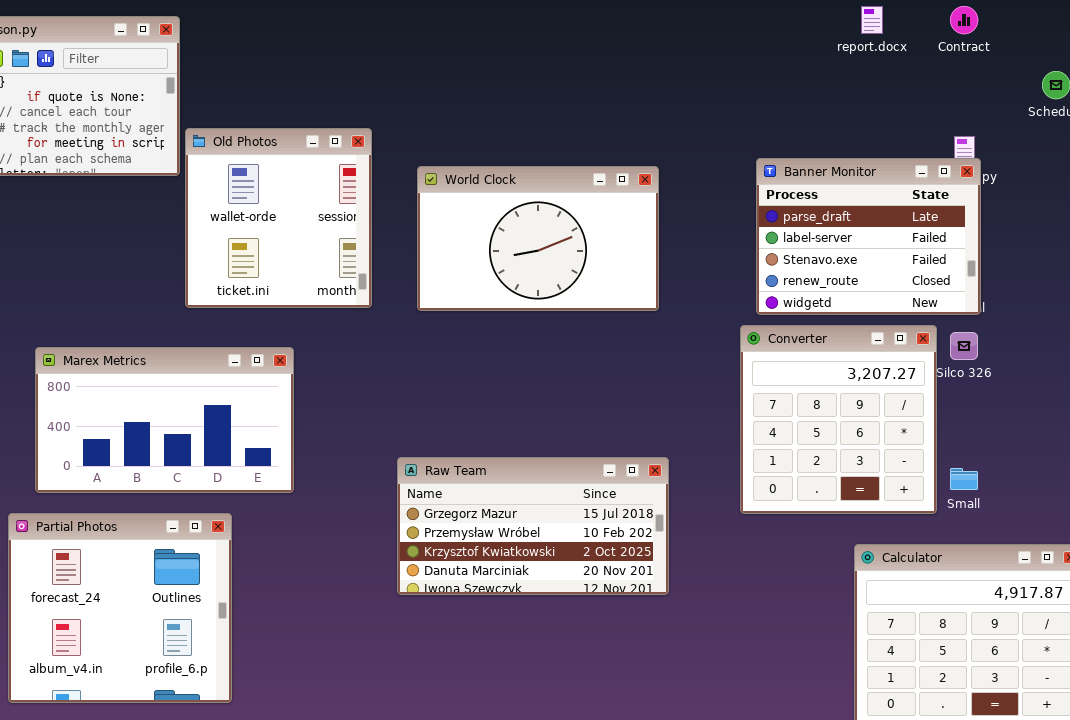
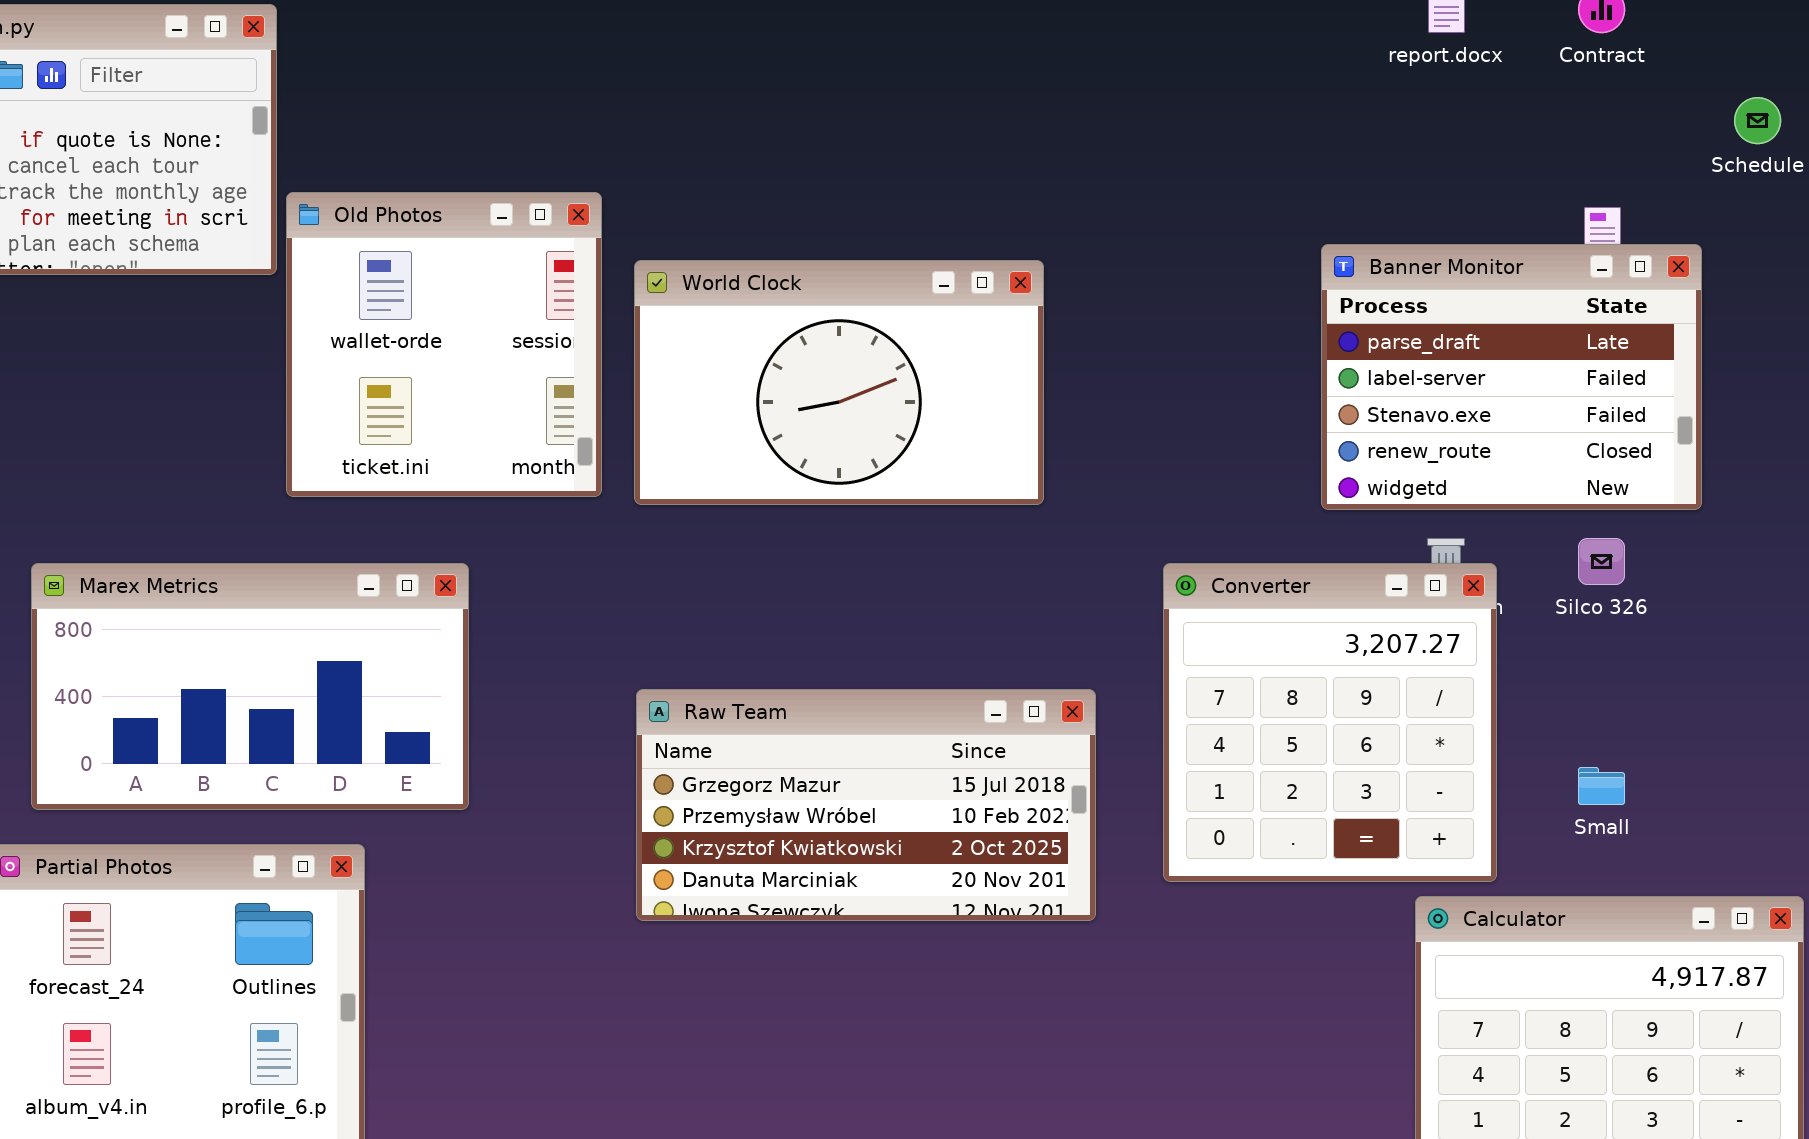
Banner Monitor: [756,158,981,315] -> [1321,244,1702,510], moved
World Clock: [417,166,659,311] -> [634,260,1044,505], moved
Converter: [740,325,937,514] -> [1163,563,1497,882], moved
Raw Team: [397,457,669,595] -> [636,689,1096,921], moved

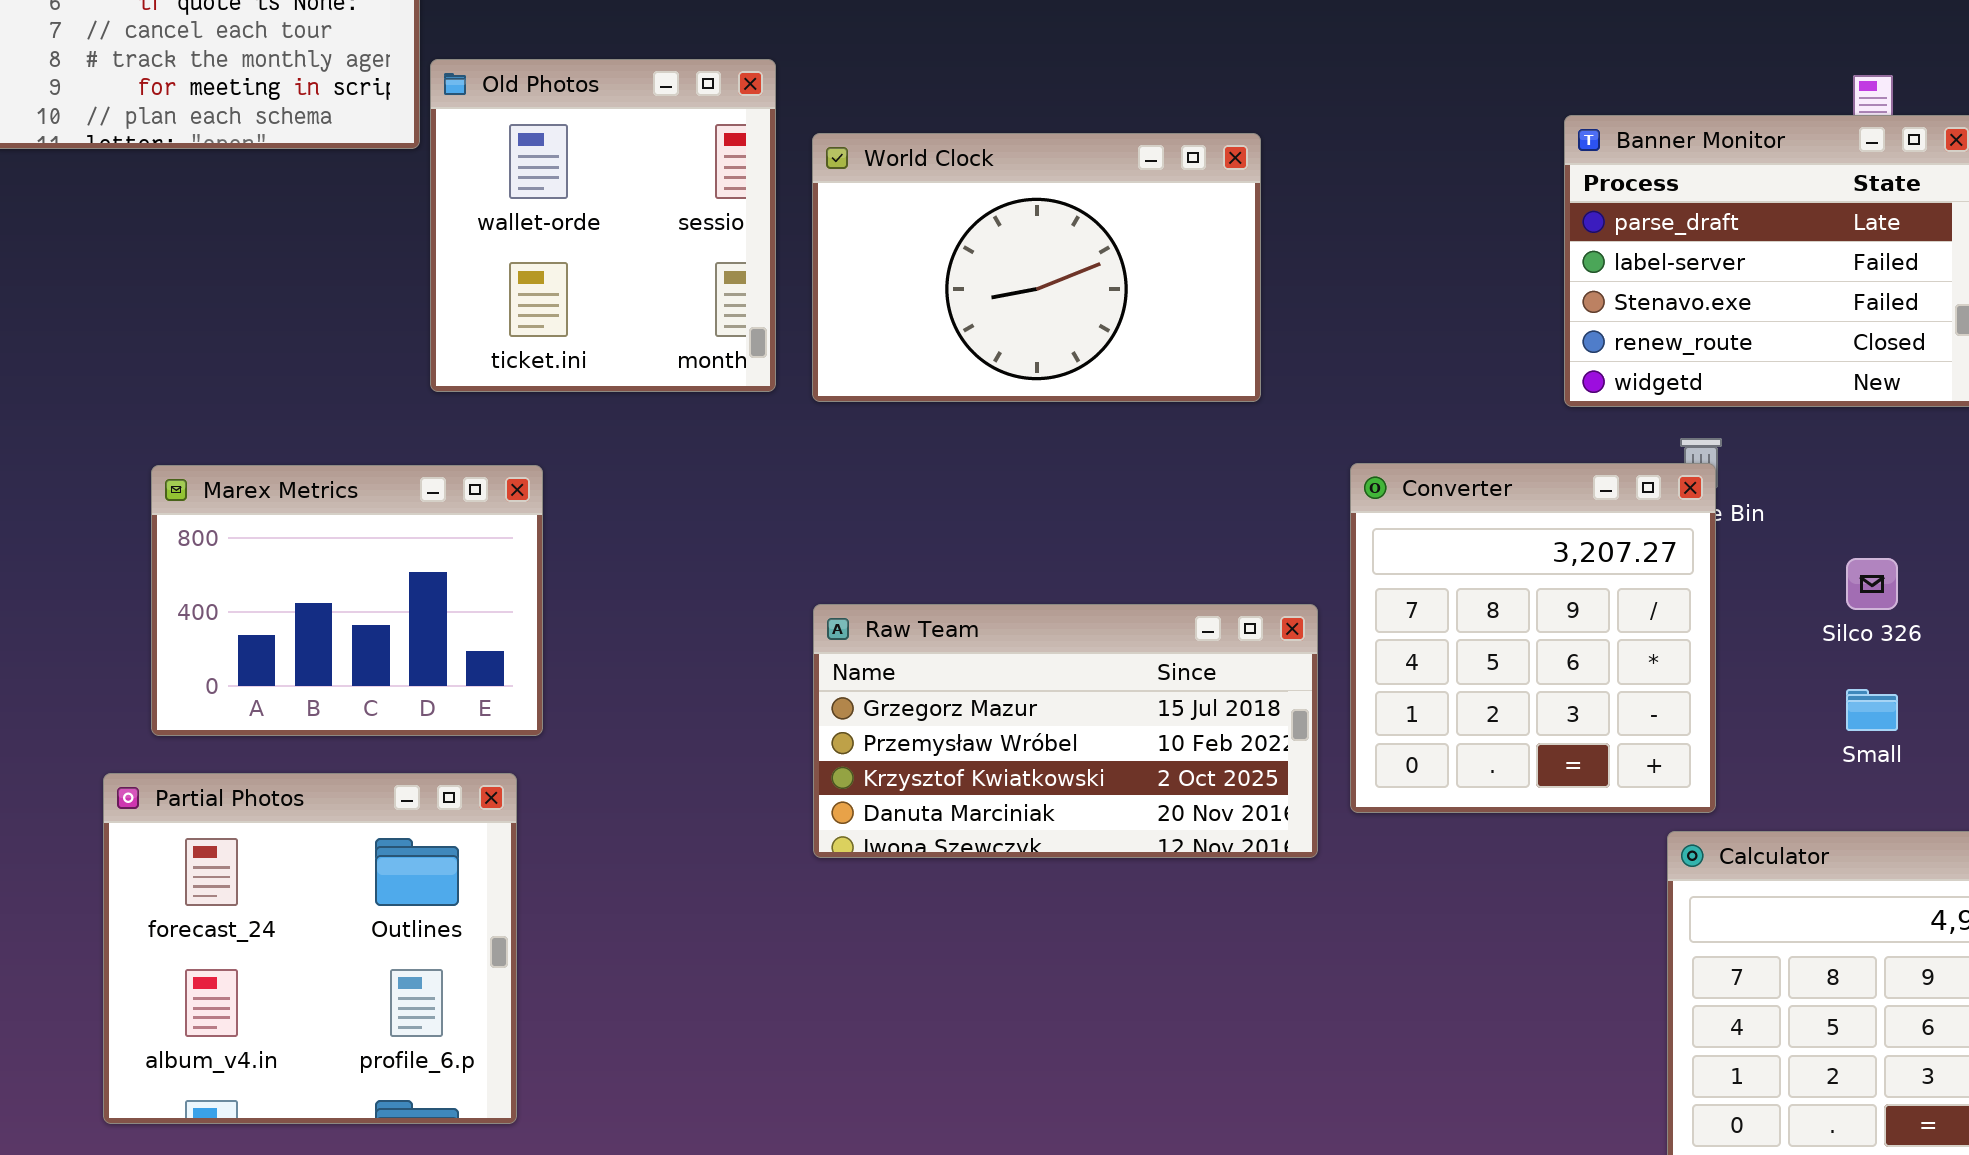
Silco 326: [1578,538,1625,585] -> [1846,558,1898,610], moved
Marex Metrics: [31,563,469,810] -> [151,465,543,736], resized
Converter: [1163,563,1497,882] -> [1350,463,1716,813], moved

